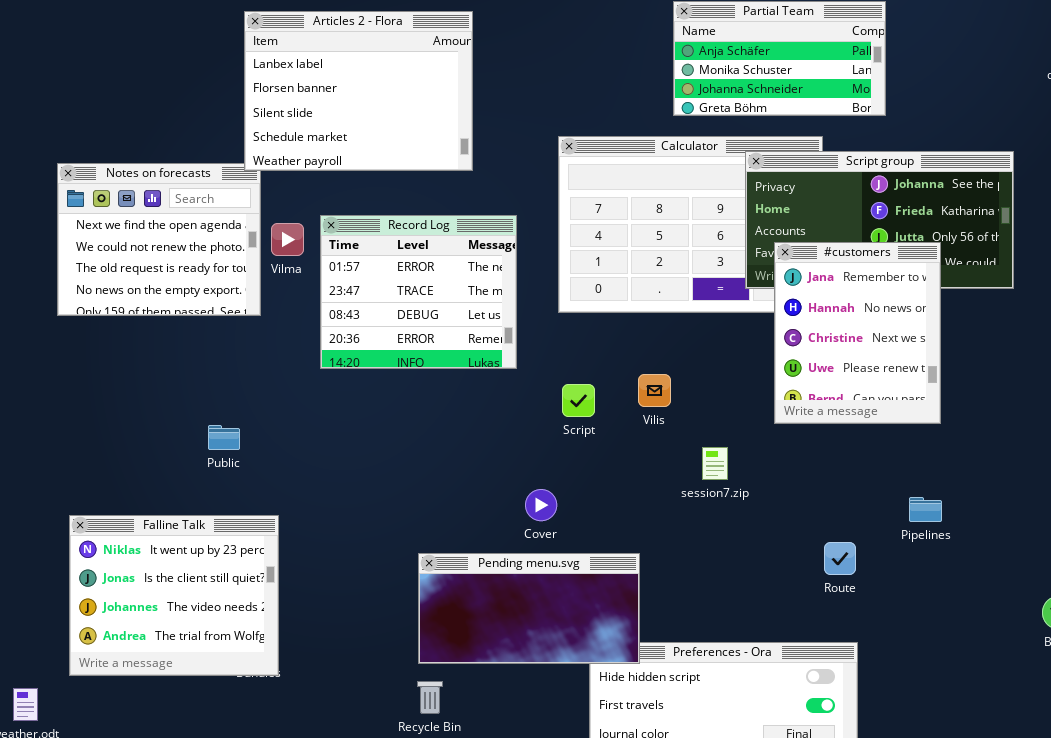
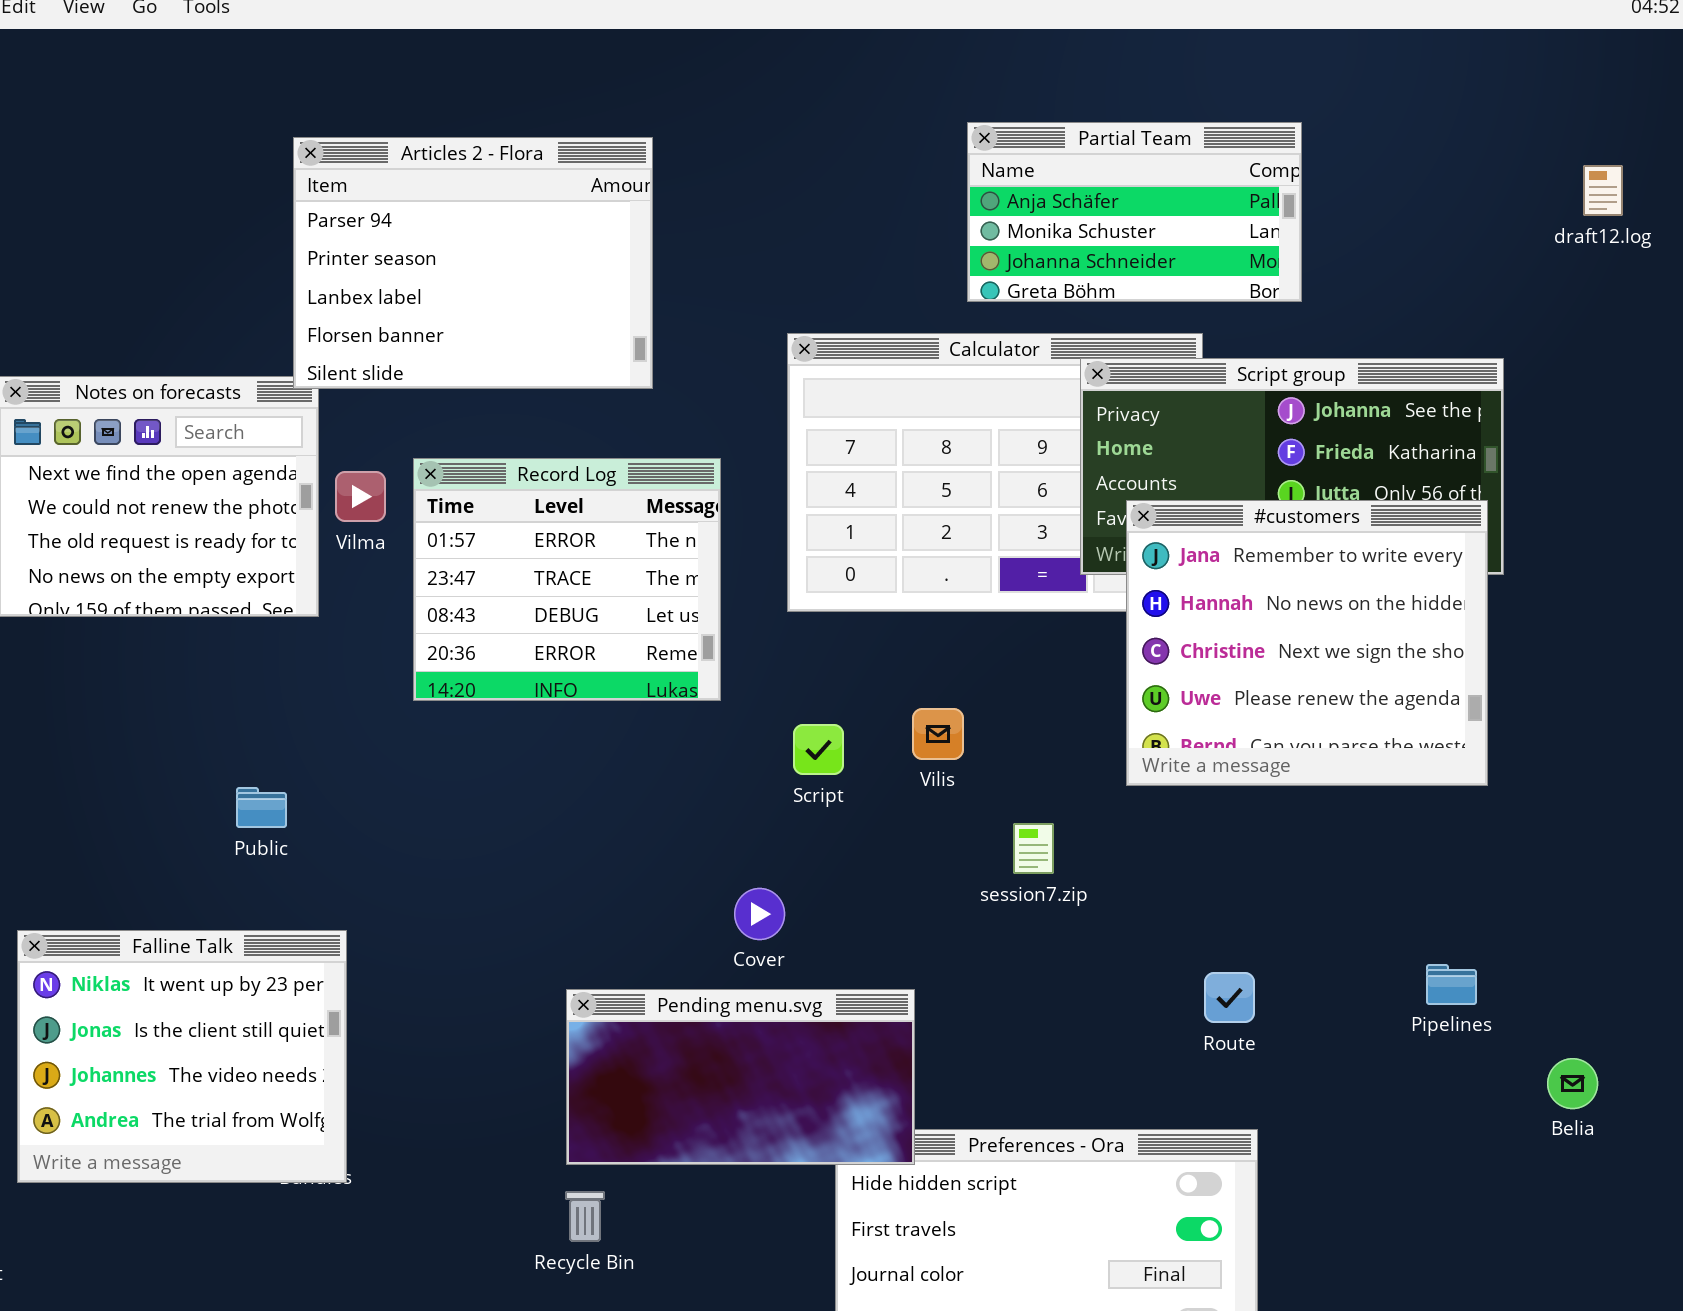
Articles 2 - Flora: [244,11,473,171] -> [293,137,653,389], scrolled up 2 rows
#customers: [774,242,941,424] -> [1126,500,1488,786], resized
Pipelines: [909,497,942,522] -> [1426,964,1477,1005], moved

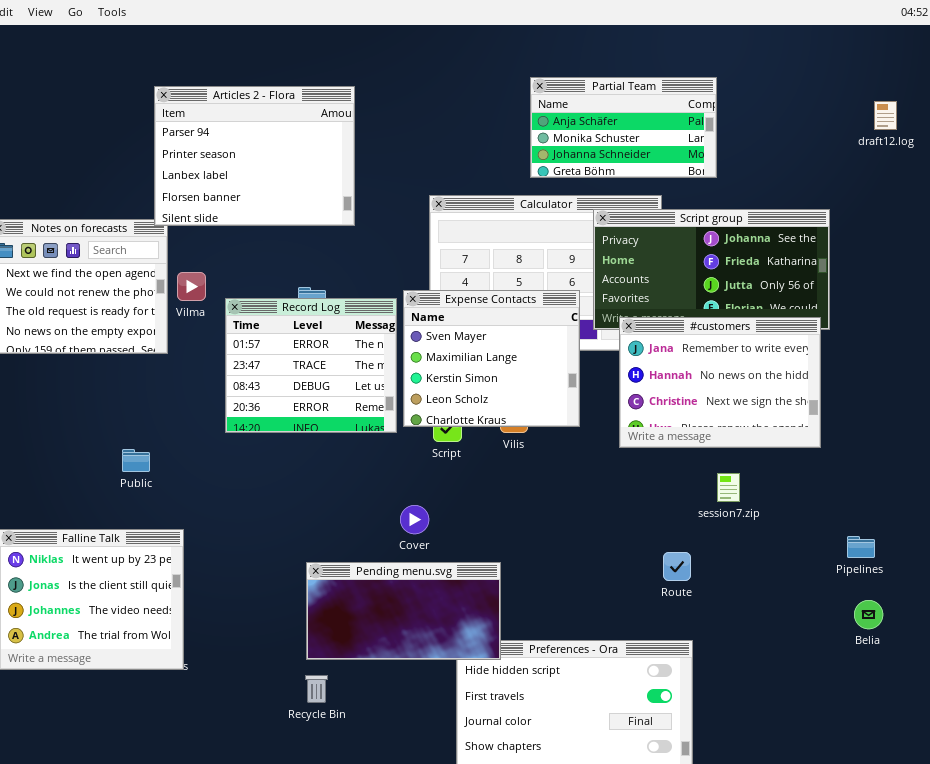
Record Log: [413,458,721,701] -> [225,298,397,433], moved
#customers: [1126,500,1488,786] -> [619,317,821,448], resized
Expense Contacts: none -> [403,290,580,427], opened
session7.zip: [1013,823,1054,874] -> [717,473,740,502], moved
Pipelines: [1426,964,1477,1005] -> [847,536,875,558], moved

